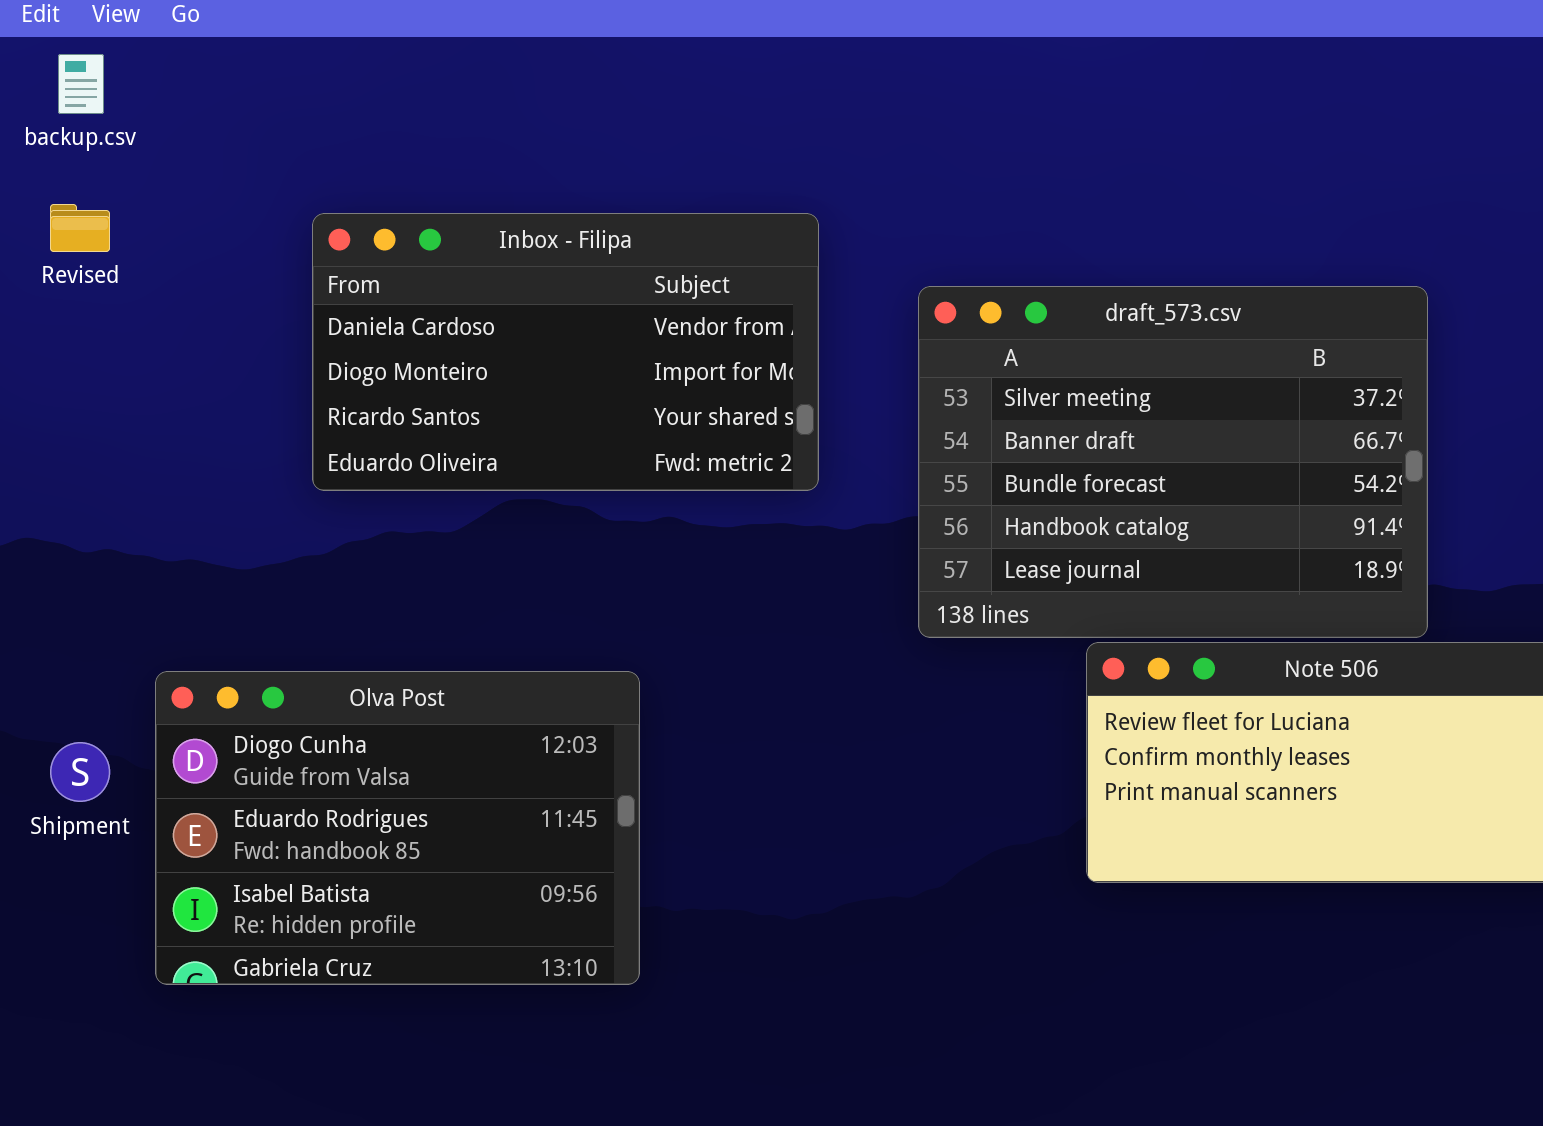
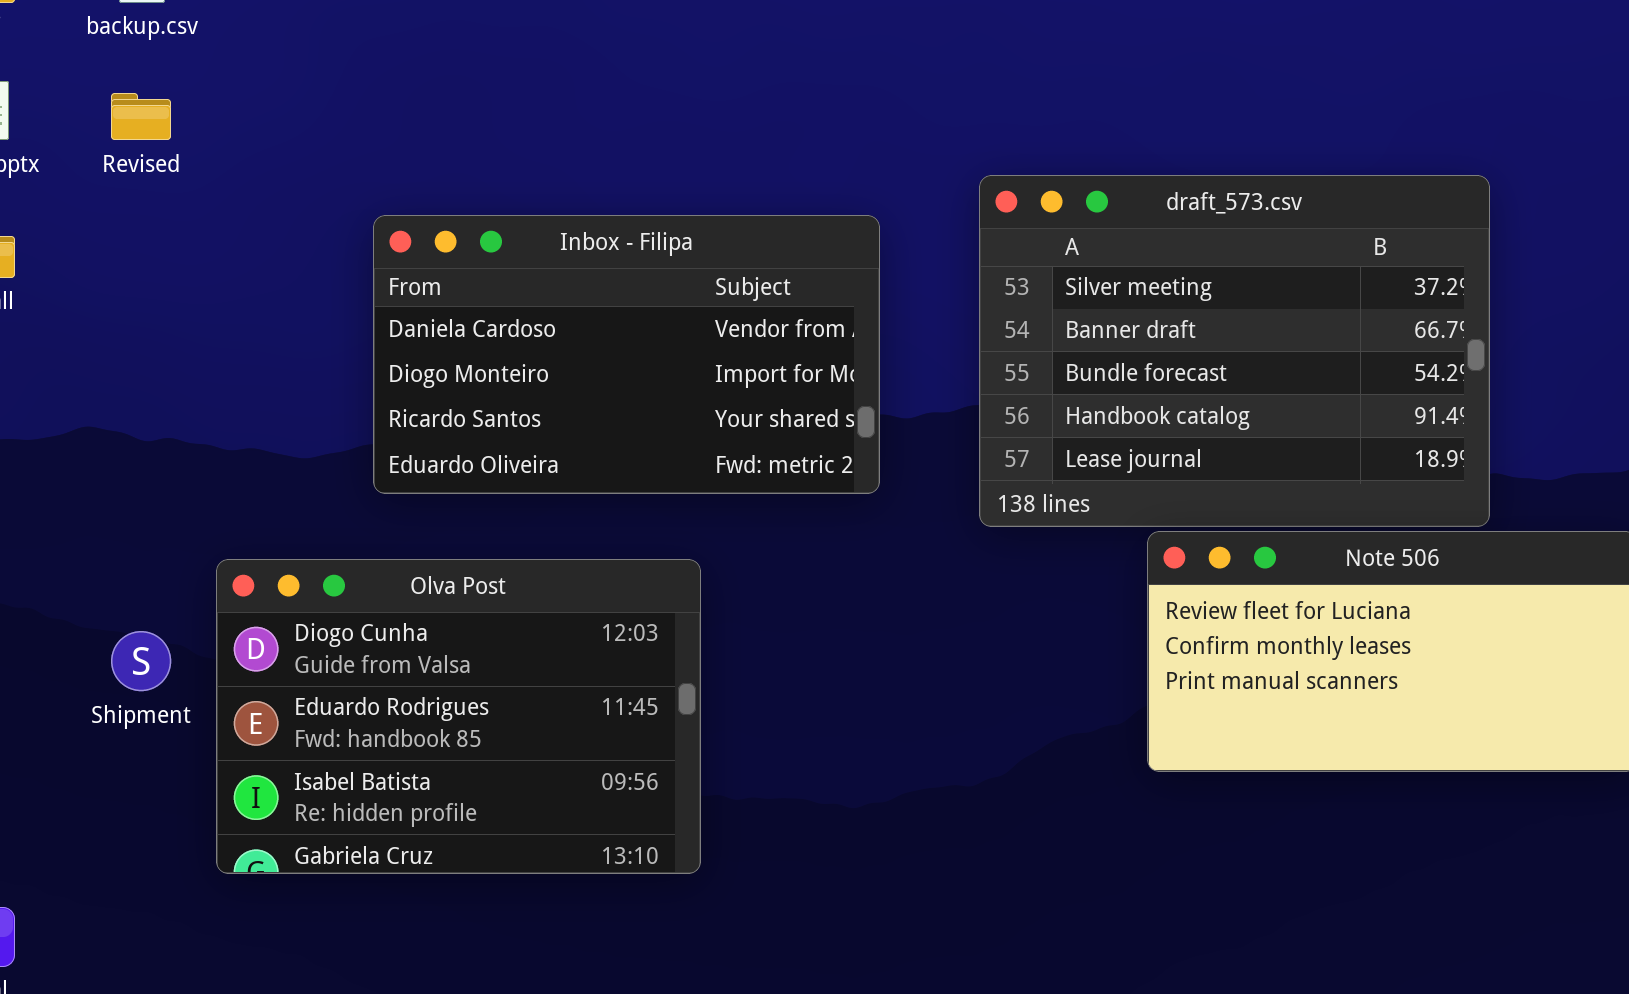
Inbox - Filipa: [312,213,819,491] -> [373,215,880,494], moved

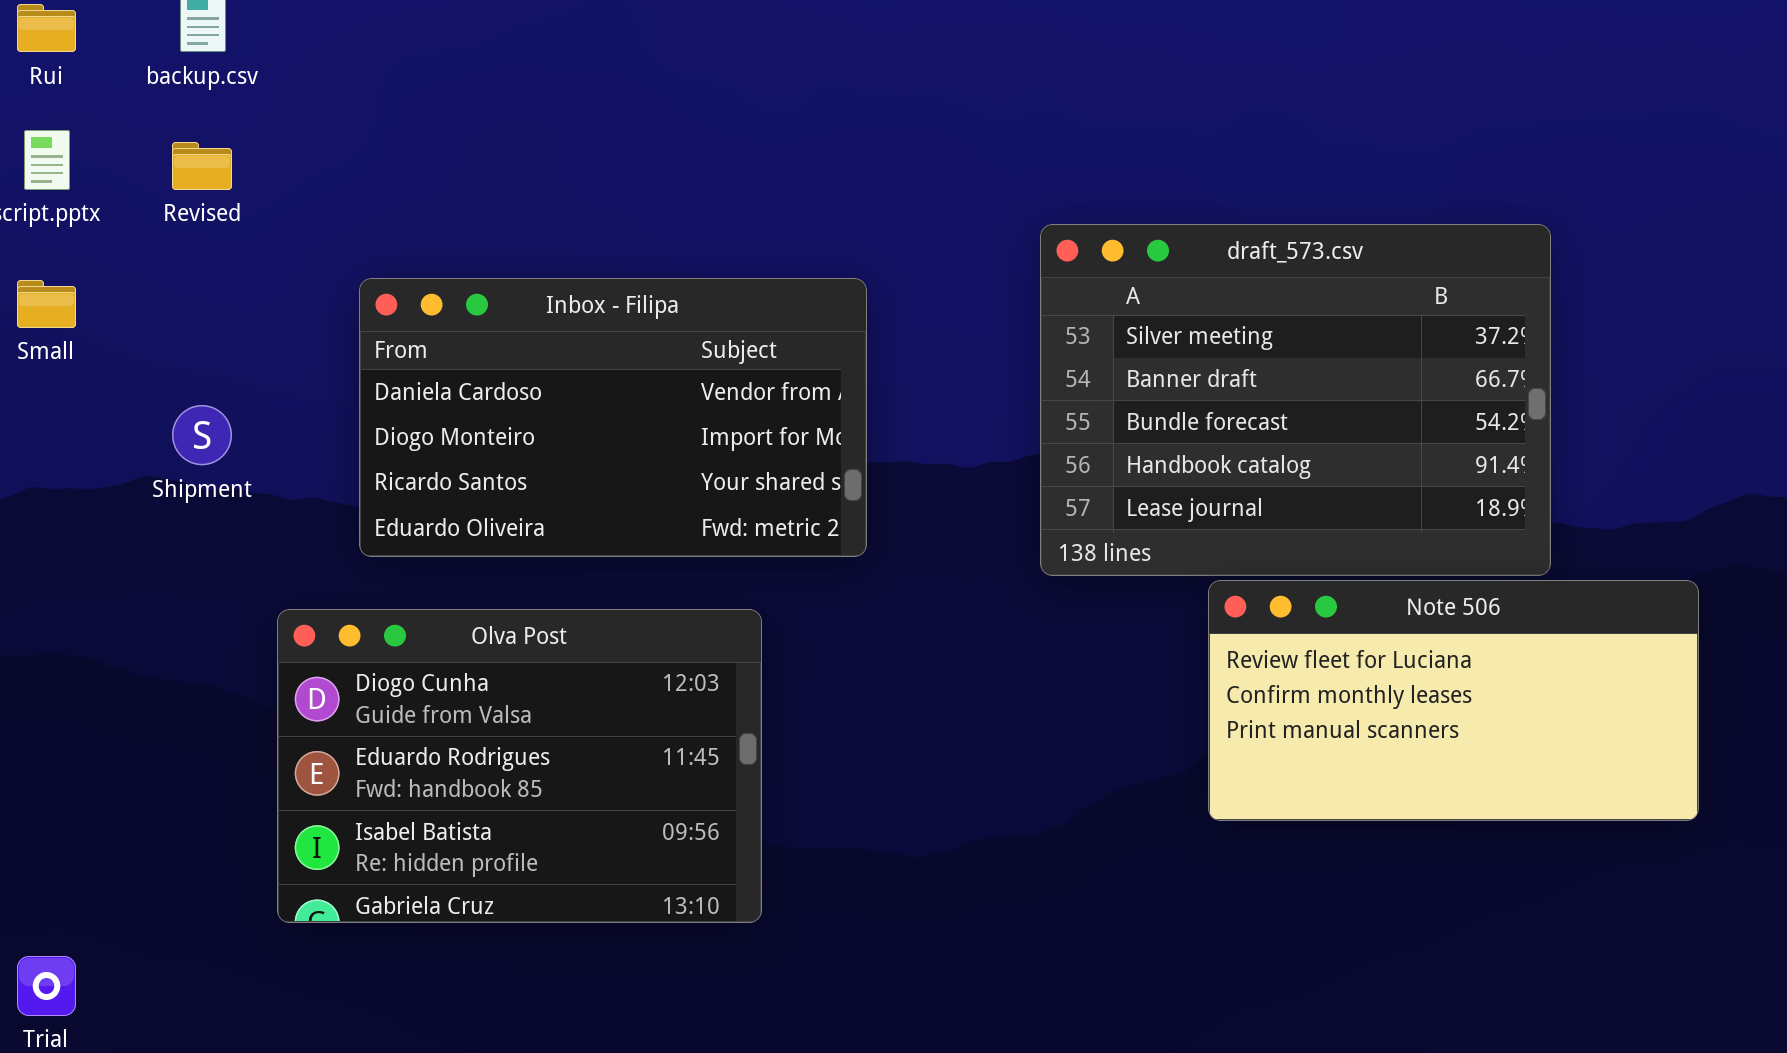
Inbox - Filipa: [373,215,880,494] -> [359,278,867,557], moved
Shipment: [111,631,171,691] -> [172,405,232,465], moved

